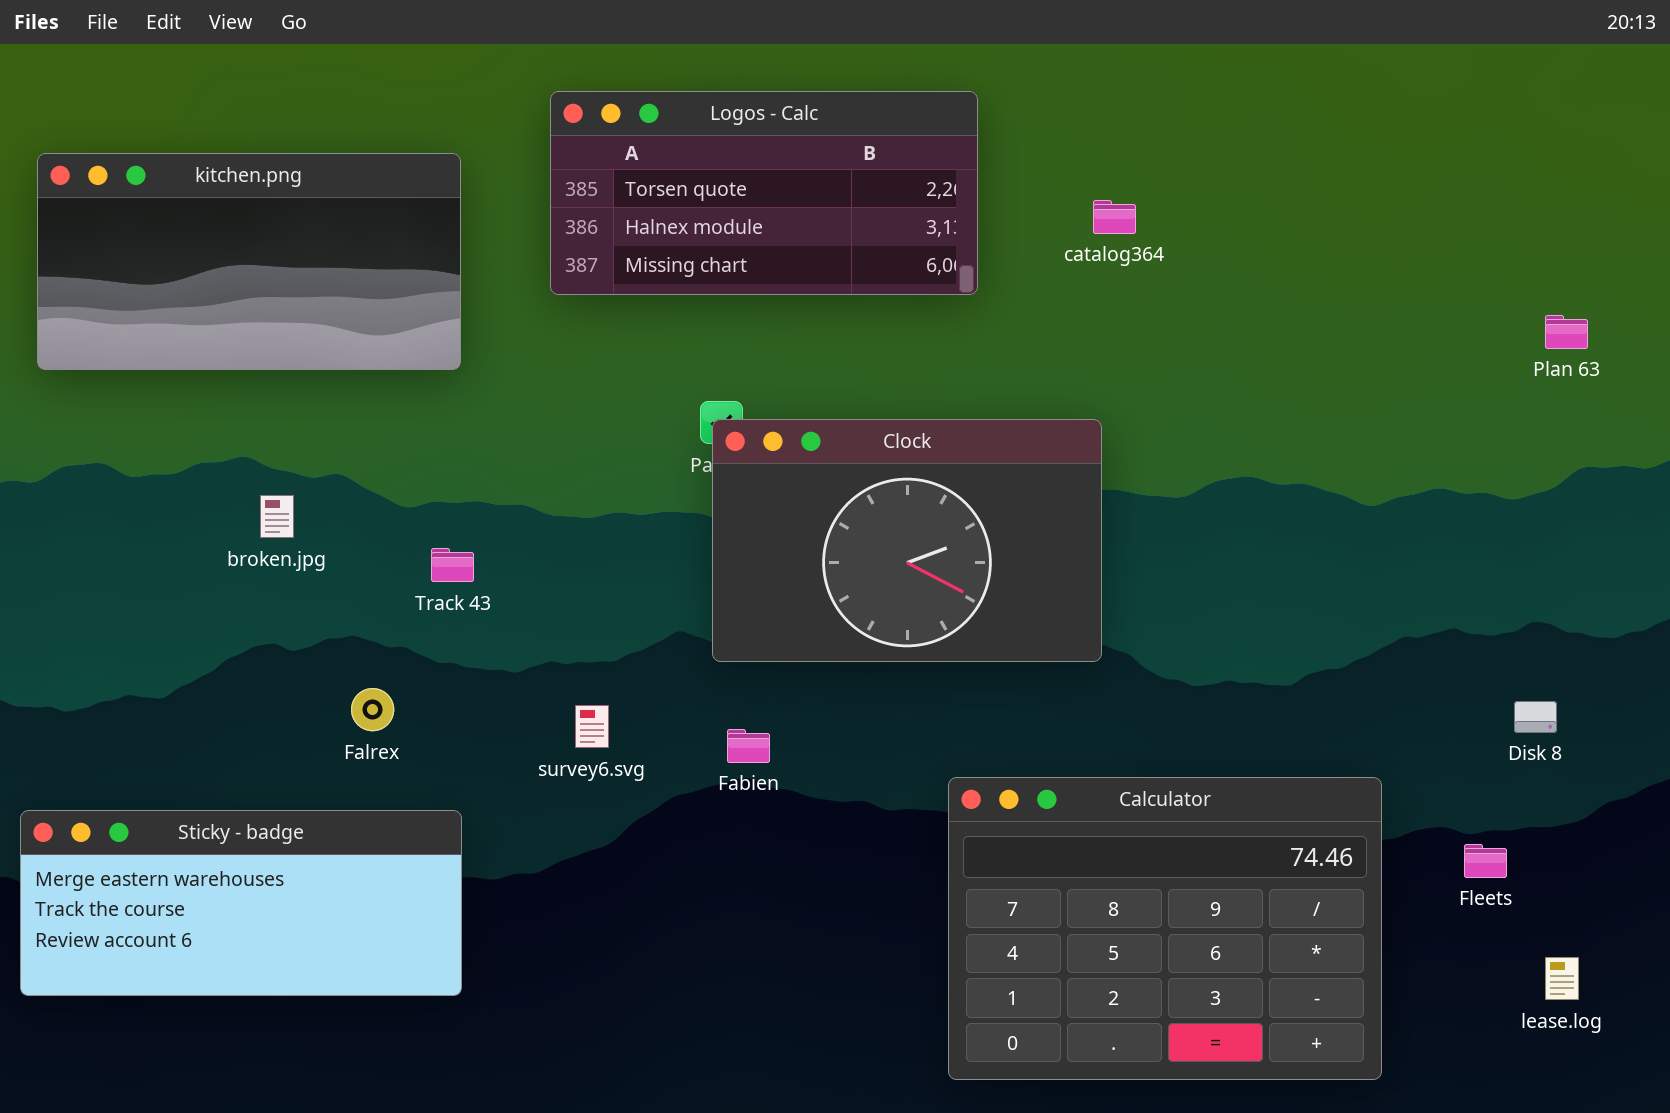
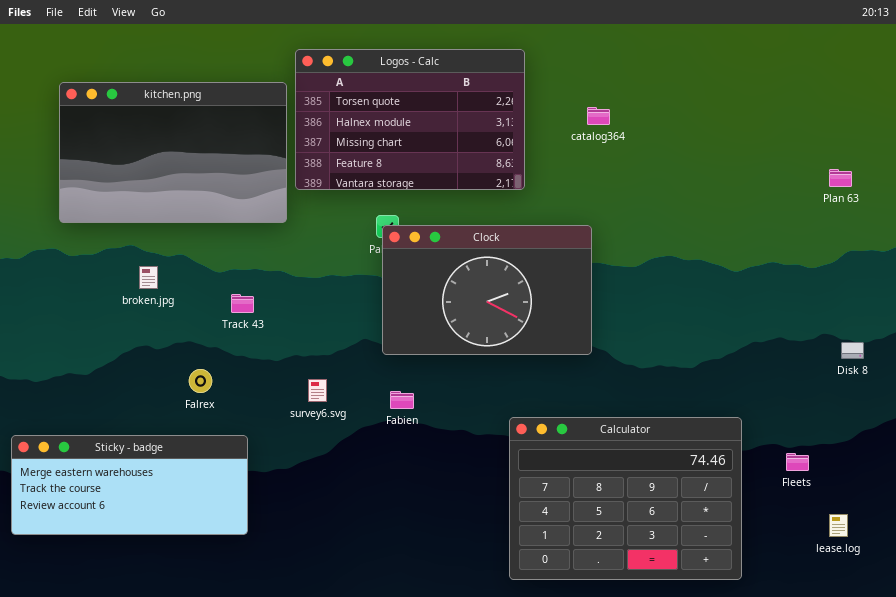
Logos - Calc: [550,91,978,295] -> [295,49,525,190], resized
kitchen.png: [37,153,461,370] -> [59,82,287,223], moved, resized
Disk 8: [1514,701,1557,733] -> [841,342,864,359], moved

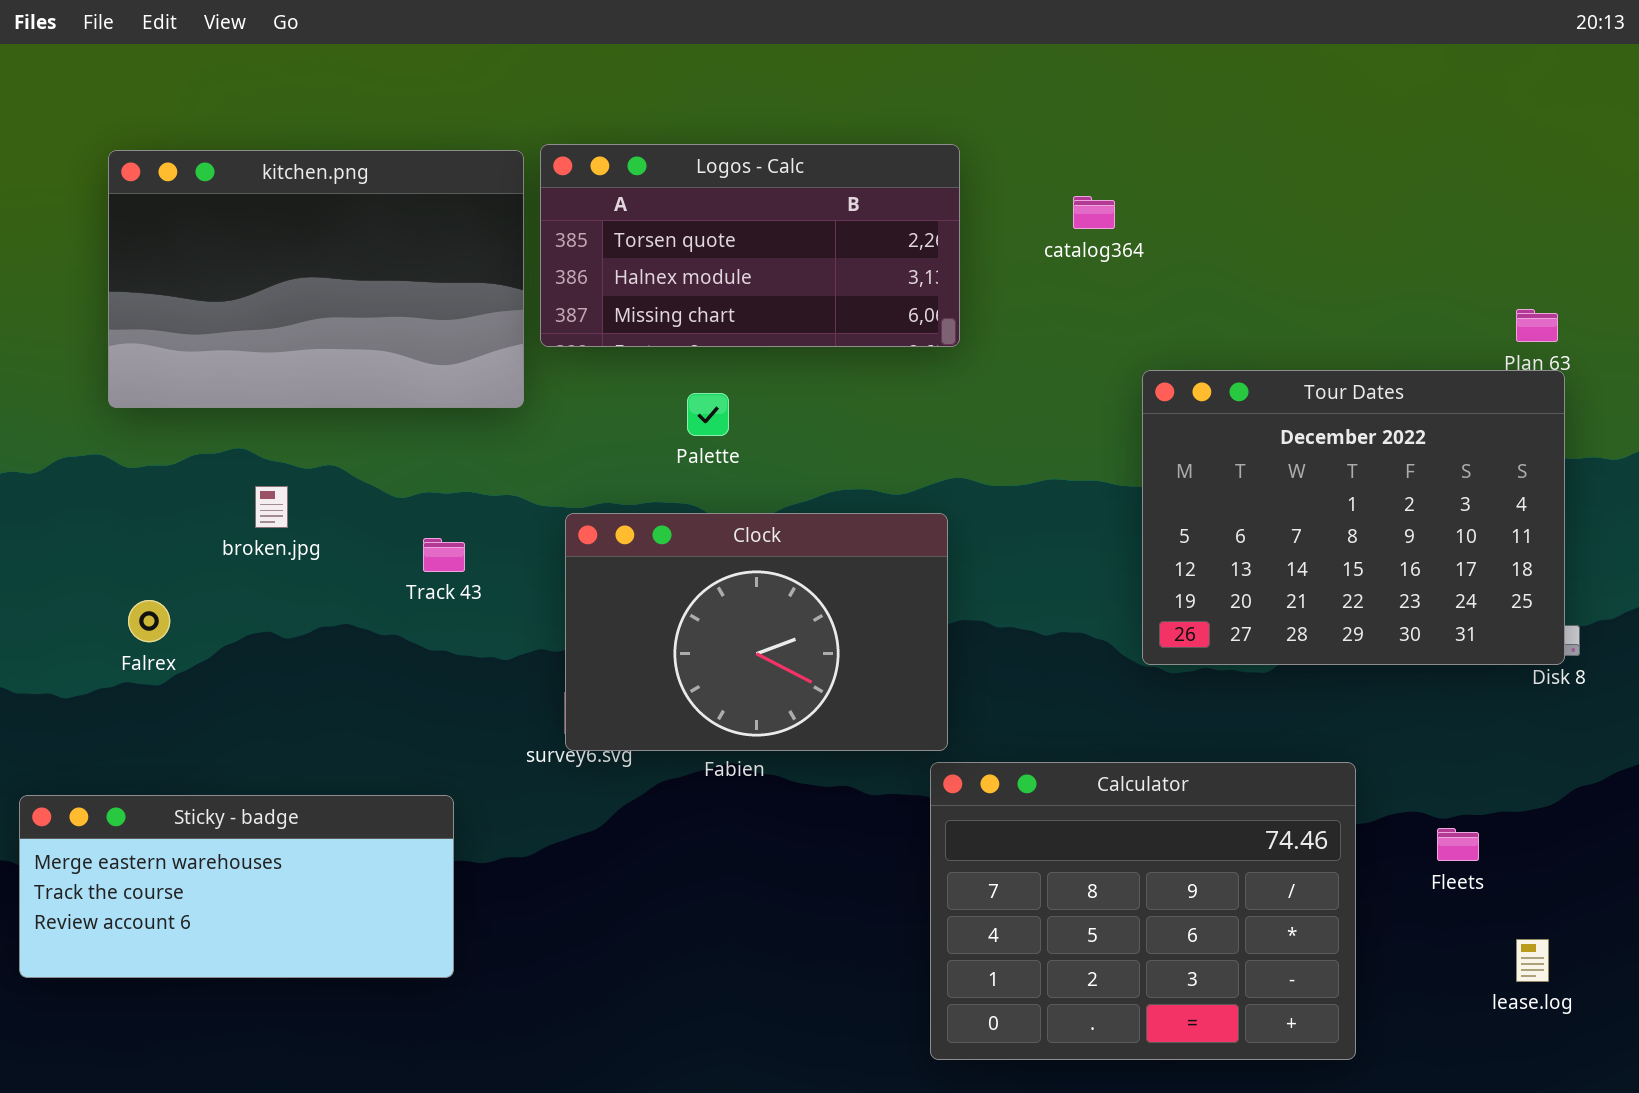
Logos - Calc: [295,49,525,190] -> [540,144,960,347], resized
Tour Dates: none -> [1142,370,1565,665], opened
Clock: [382,225,592,355] -> [565,513,948,751], moved
Falrex: [189,369,212,393] -> [128,600,170,642], moved

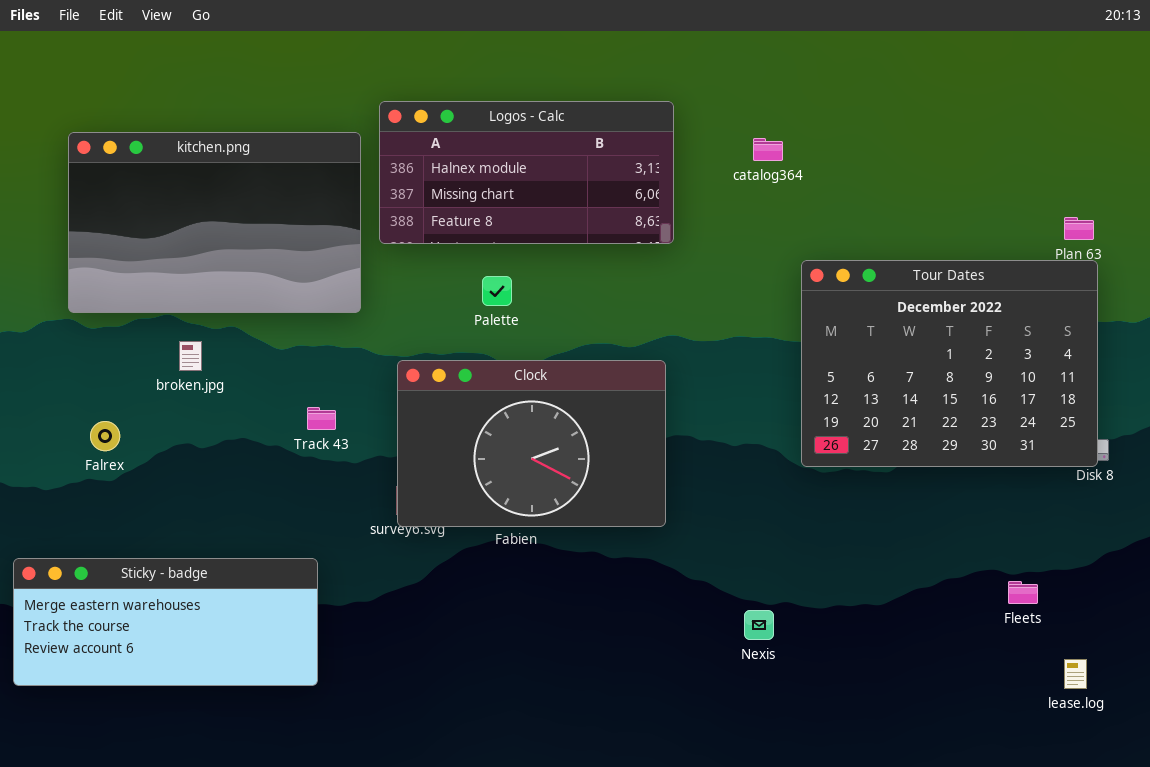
Logos - Calc: [540,144,960,347] -> [379,101,674,244], scrolled down 1 row
kitchen.png: [108,150,524,408] -> [68,132,361,313], moved
Track 43: [423,538,465,572] -> [307,407,336,430], moved
Calculator: [930,762,1356,1060] -> none, closed

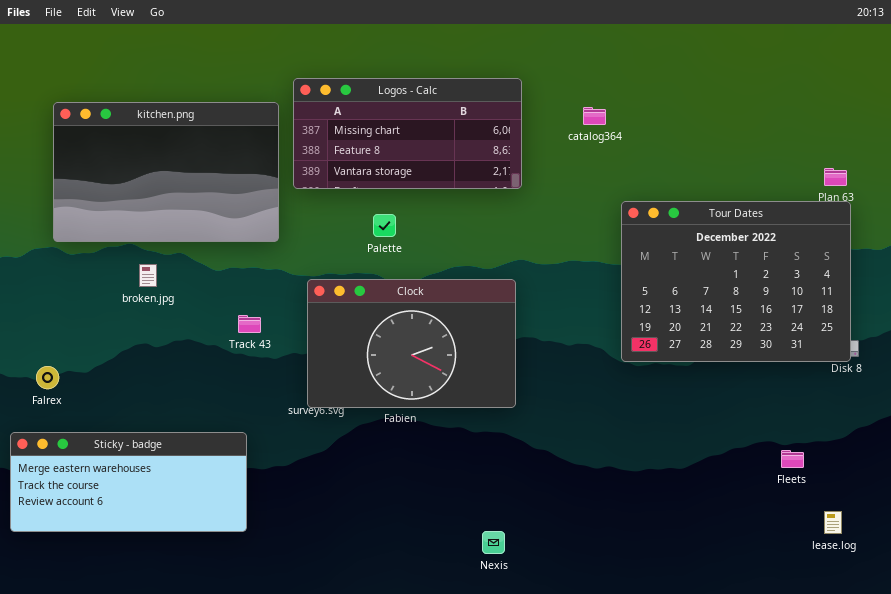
Logos - Calc: [379,101,674,244] -> [293,78,522,189], scrolled down 1 row
Falrex: [90,421,120,451] -> [36,366,59,389], moved
Nexis: [744,610,774,640] -> [482,531,505,554], moved

